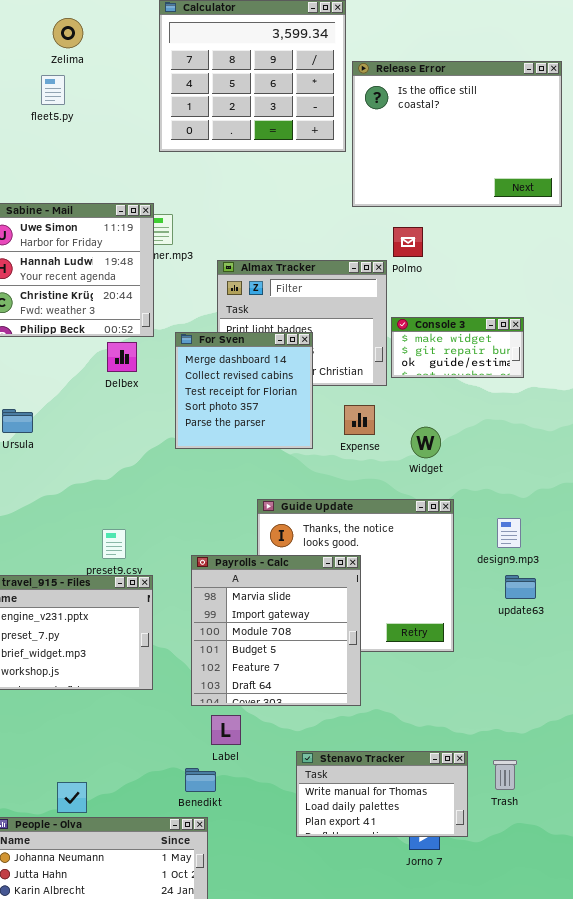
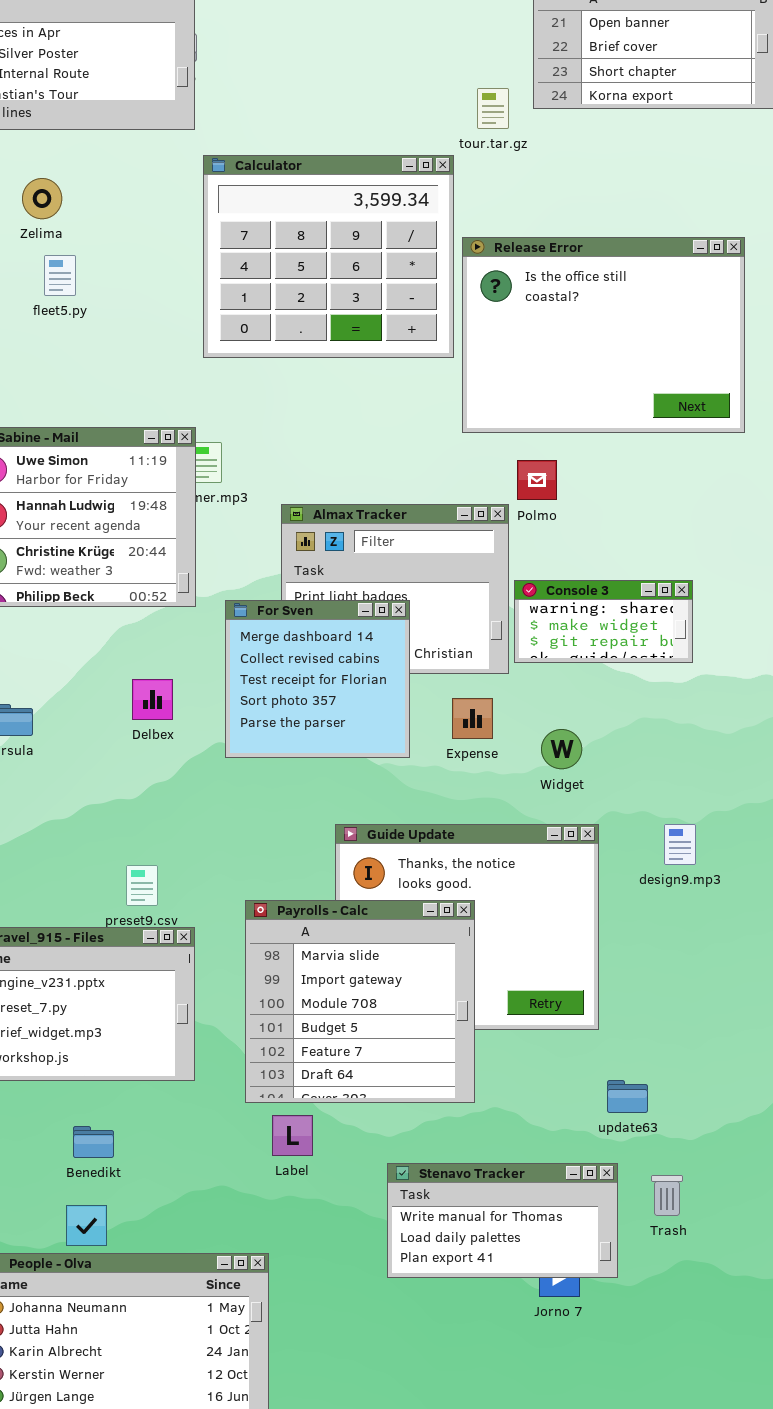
Zelima: [53,18,83,48] -> [22,178,62,219], moved
Console 3: [391,317,524,378] -> [514,580,693,663], scrolled up 1 row
Delbex: [107,342,137,372] -> [132,679,173,720], moved
design9.mp3: [497,518,521,548] -> [664,824,696,865], moved
update63: [505,575,536,599] -> [607,1080,648,1113], moved
Benedikt: [185,768,216,792] -> [73,1126,114,1158], moved

